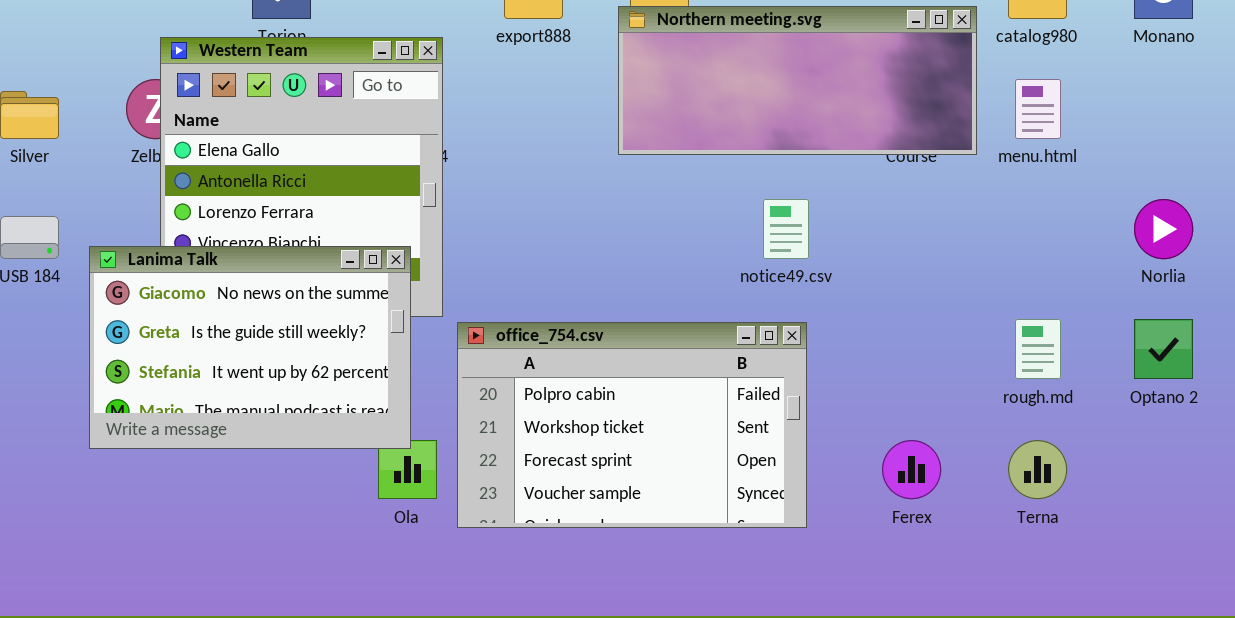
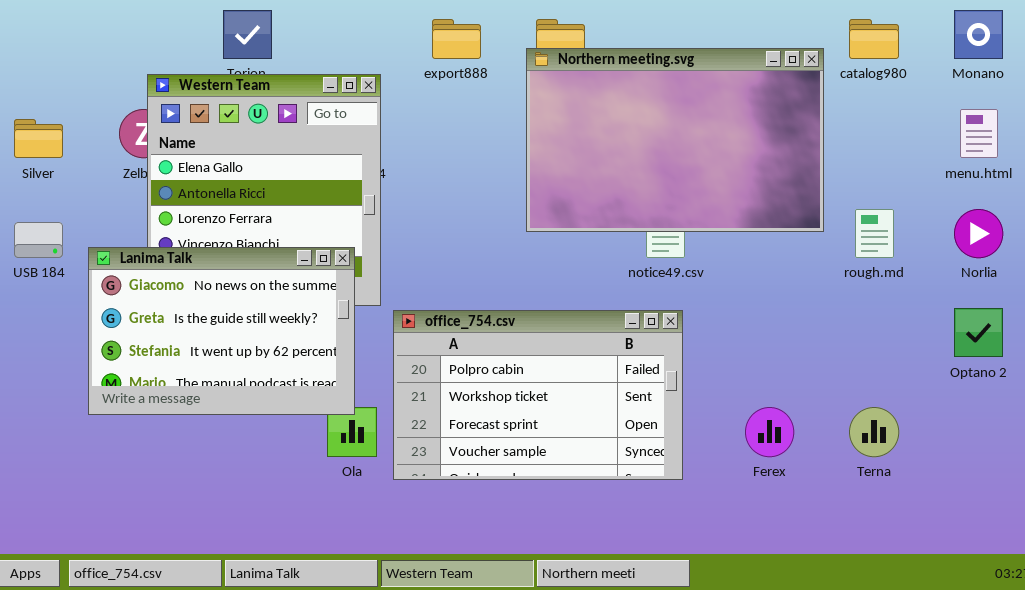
Northern meeting.svg: [618,6,977,155] -> [526,48,824,232], resized
menu.html: [1015,79,1061,139] -> [960,109,998,158], moved
rough.md: [1015,319,1061,379] -> [855,209,894,258], moved

